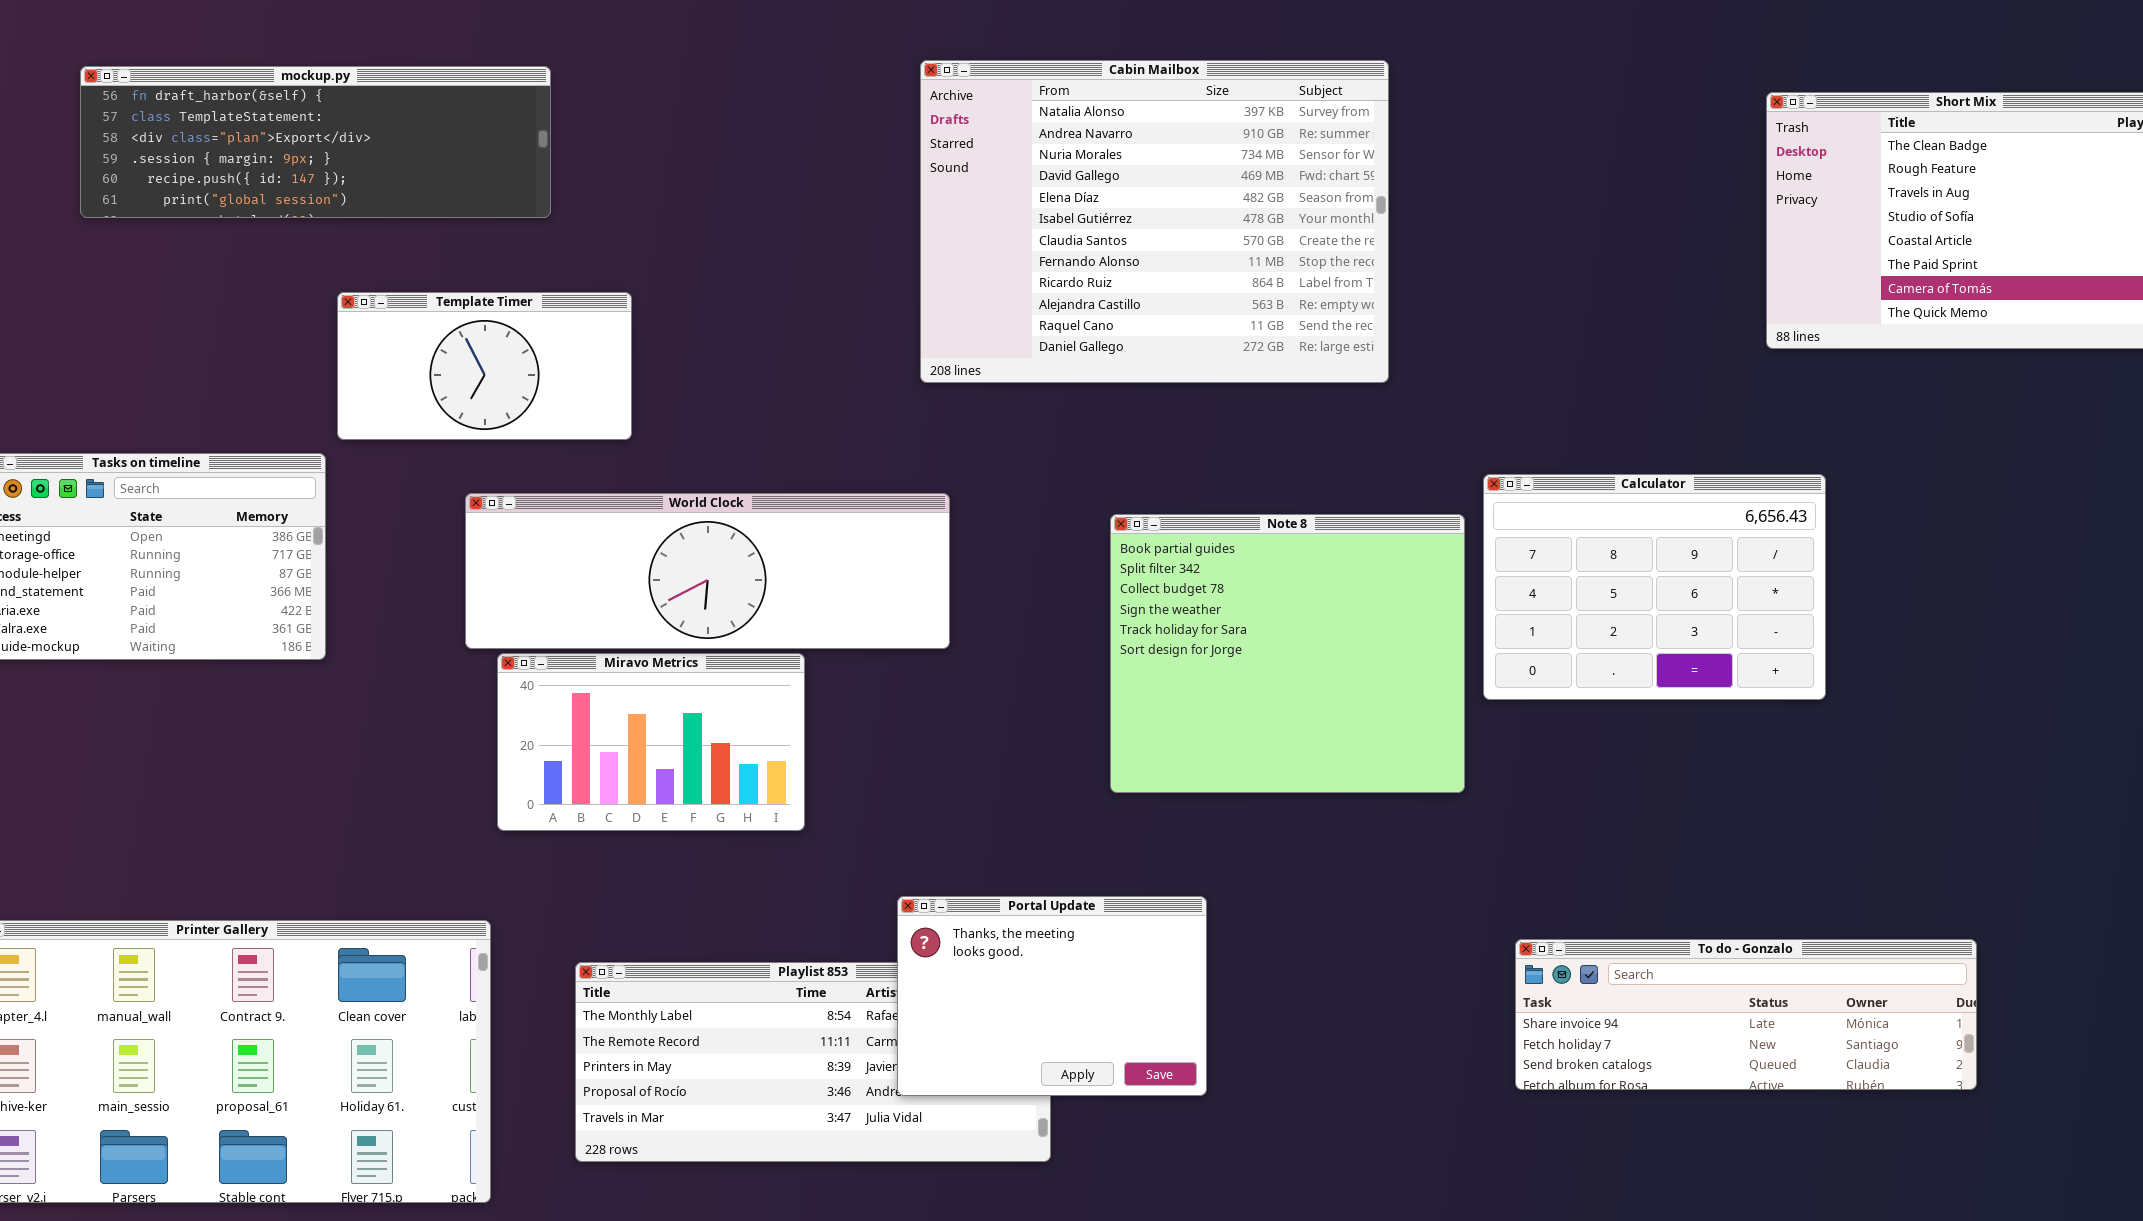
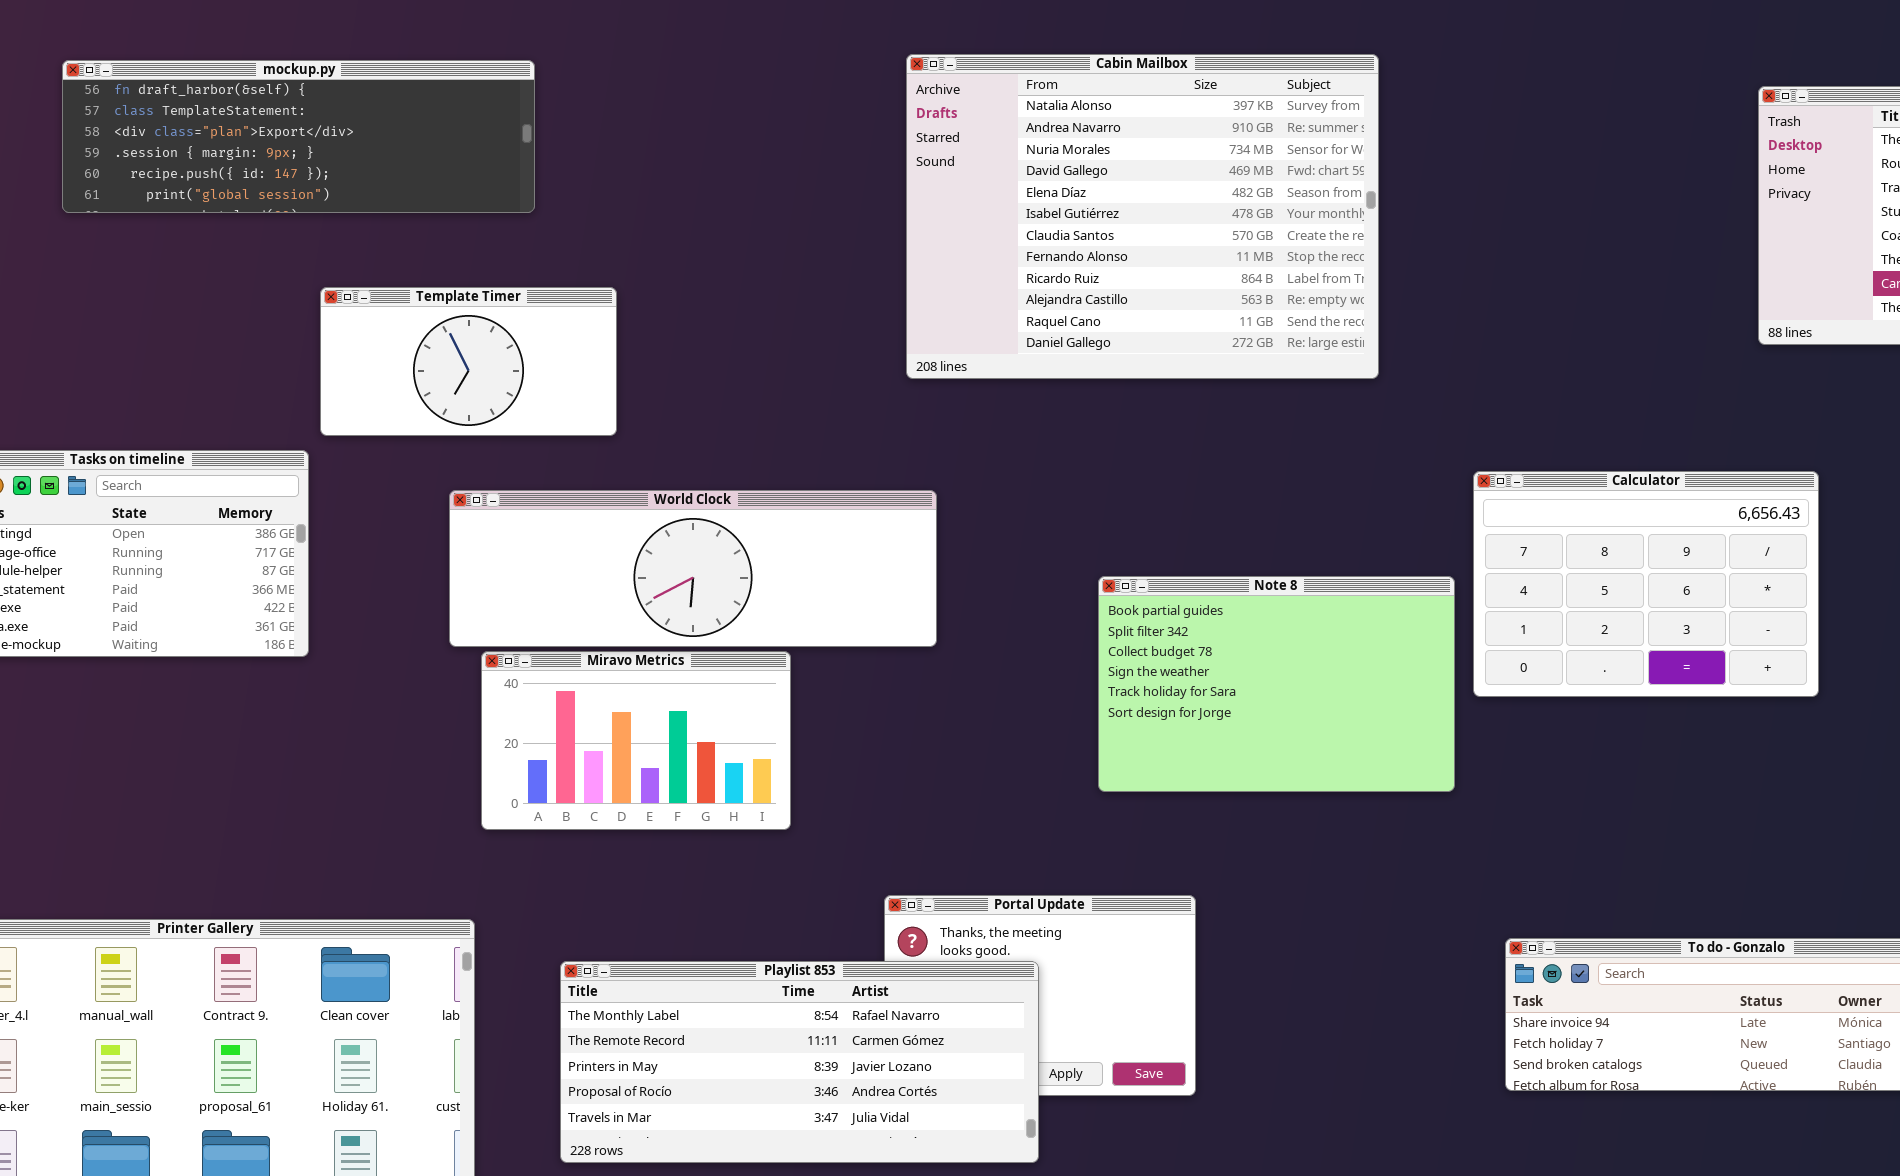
Note 8: [1110,514,1465,793] -> [1098,576,1455,792], resized
Playlist 853: [575,962,1051,1162] -> [560,961,1039,1163], raised

